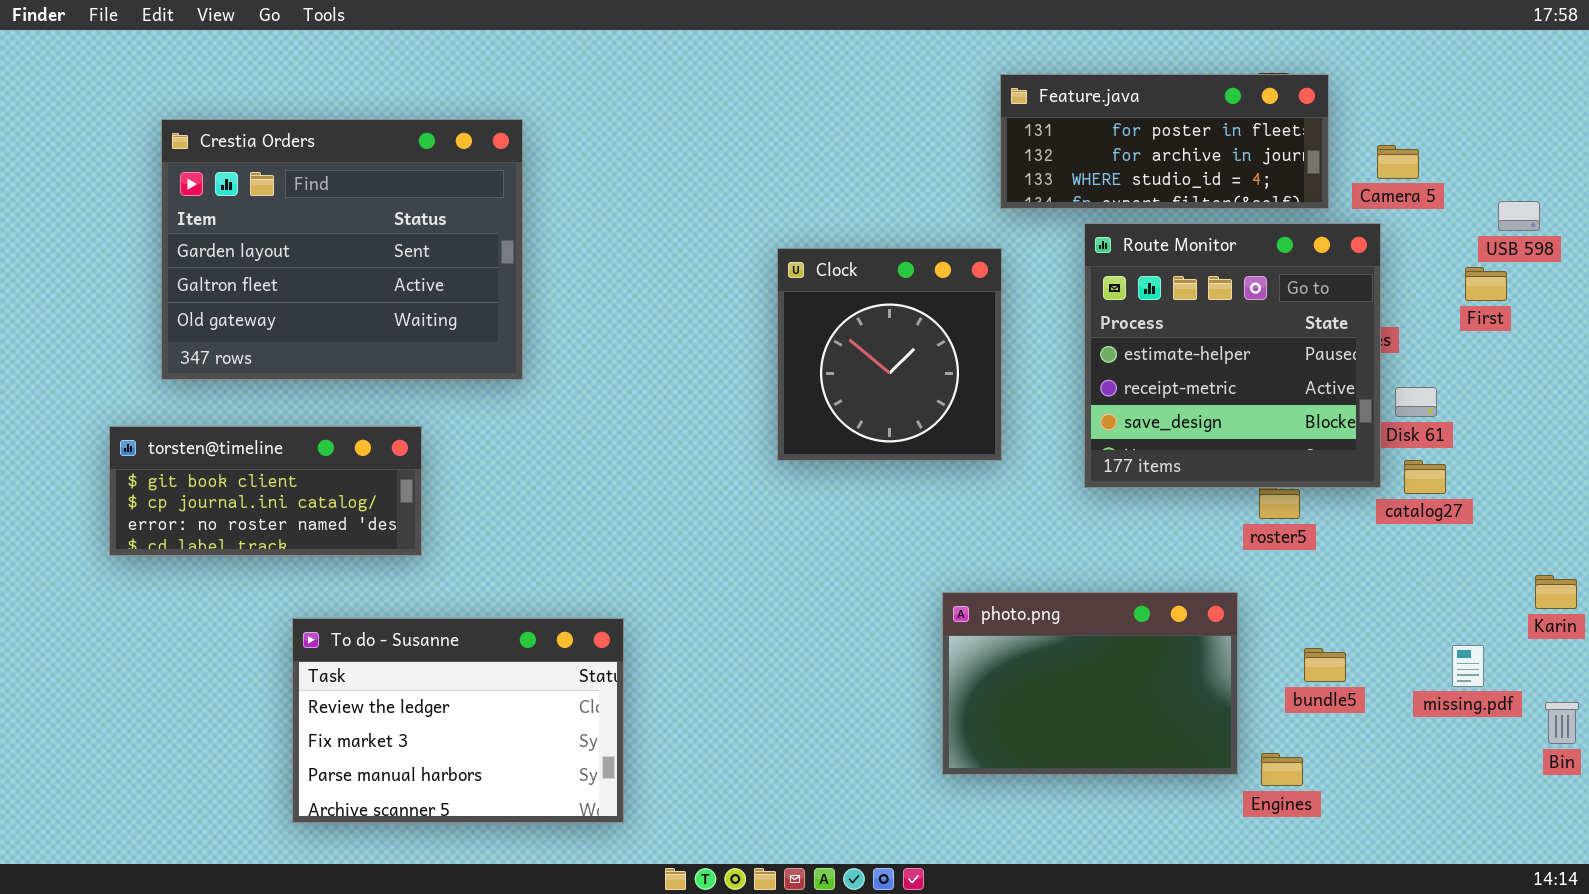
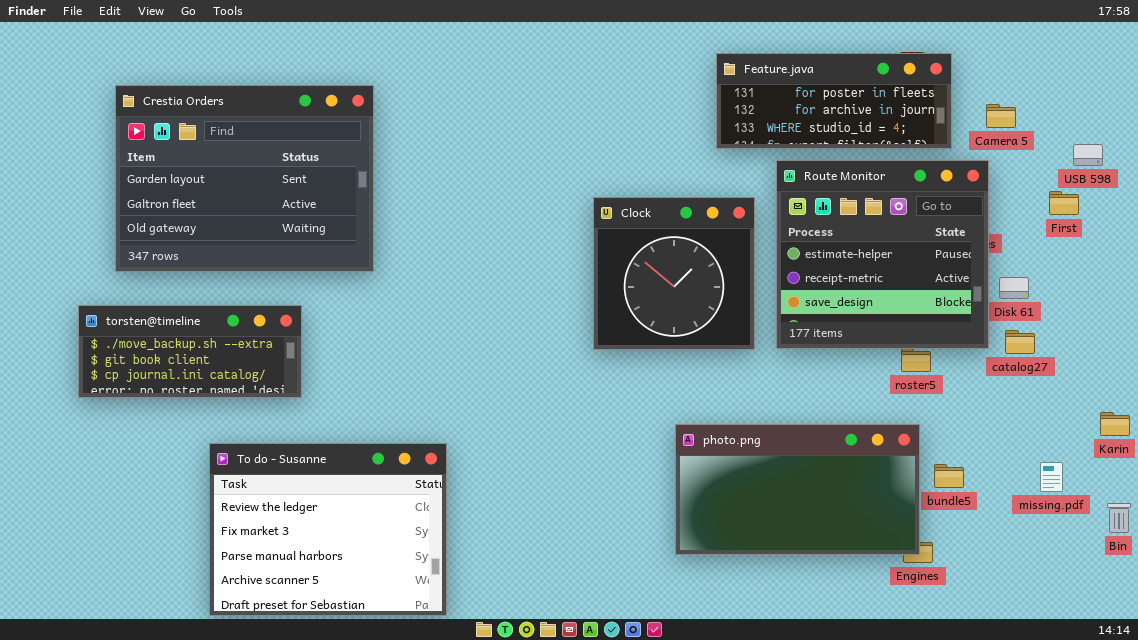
Clock: [777,248,1002,461] -> [593,197,755,350], moved
torsten@timeline: [109,426,422,556] -> [78,305,302,398], scrolled up 1 row
photo.png: [942,592,1238,775] -> [675,424,920,555], resized
To do - Susanne: [292,618,624,823] -> [209,443,447,616], resized

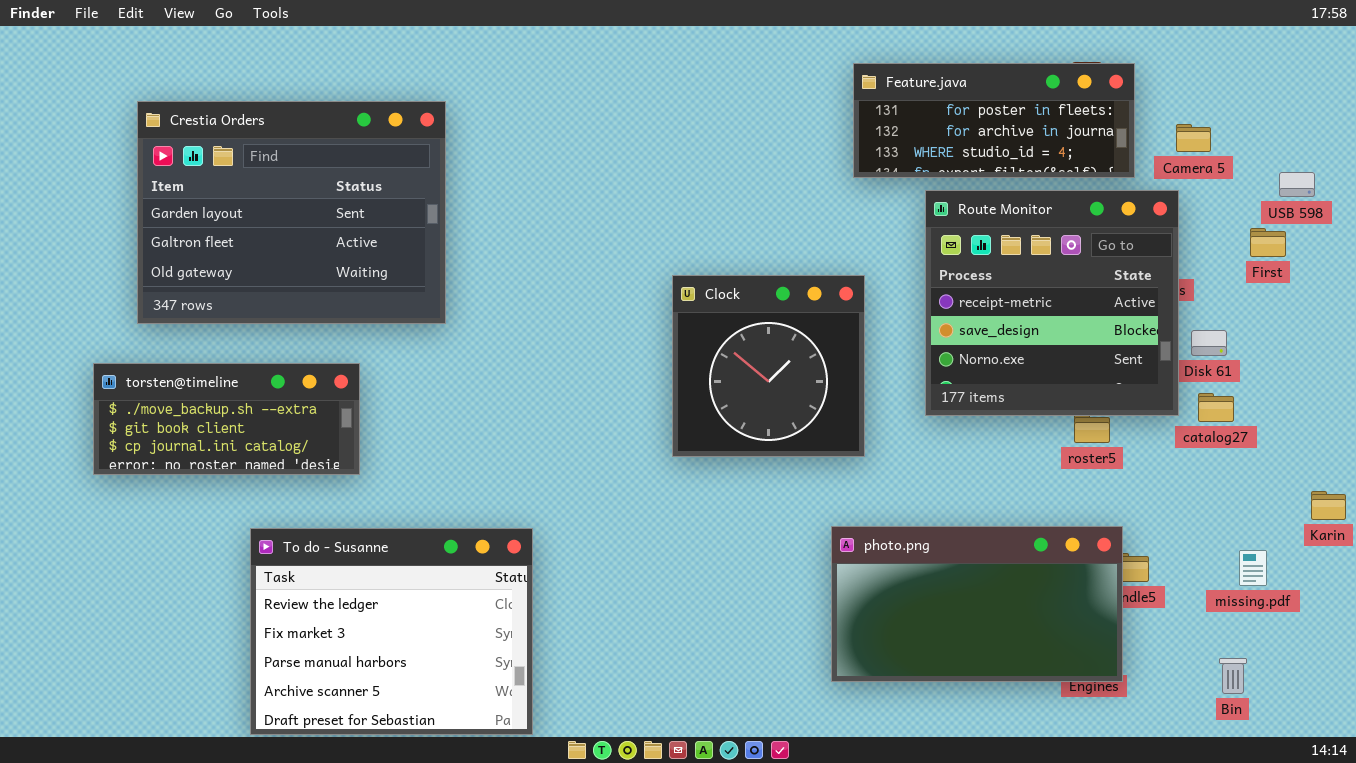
Route Monitor: [776,160,989,349] -> [925,190,1179,416], scrolled down 1 row
Clock: [593,197,755,350] -> [672,275,865,457], moved
photo.png: [675,424,920,555] -> [831,526,1123,682], moved
Bin: [1107,503,1131,533] -> [1219,658,1247,694], moved

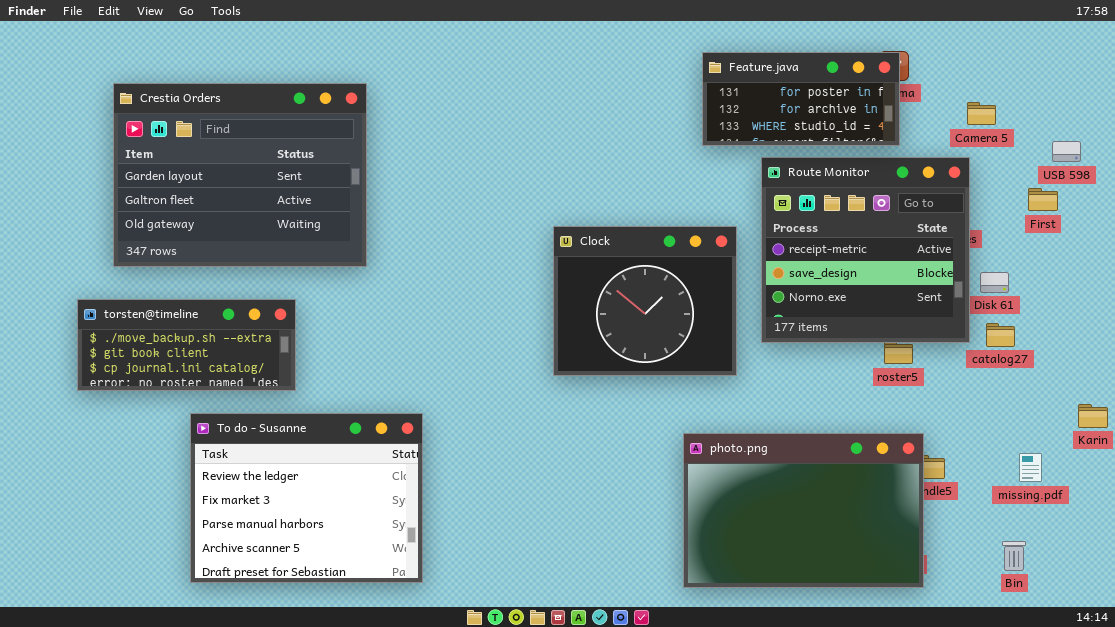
Feature.java: [853,63,1135,178] -> [702,52,900,146], resized
Clock: [672,275,865,457] -> [553,226,737,376], resized
photo.png: [831,526,1123,682] -> [683,433,924,588], resized
To do - Susanne: [250,528,533,735] -> [190,413,423,583], moved

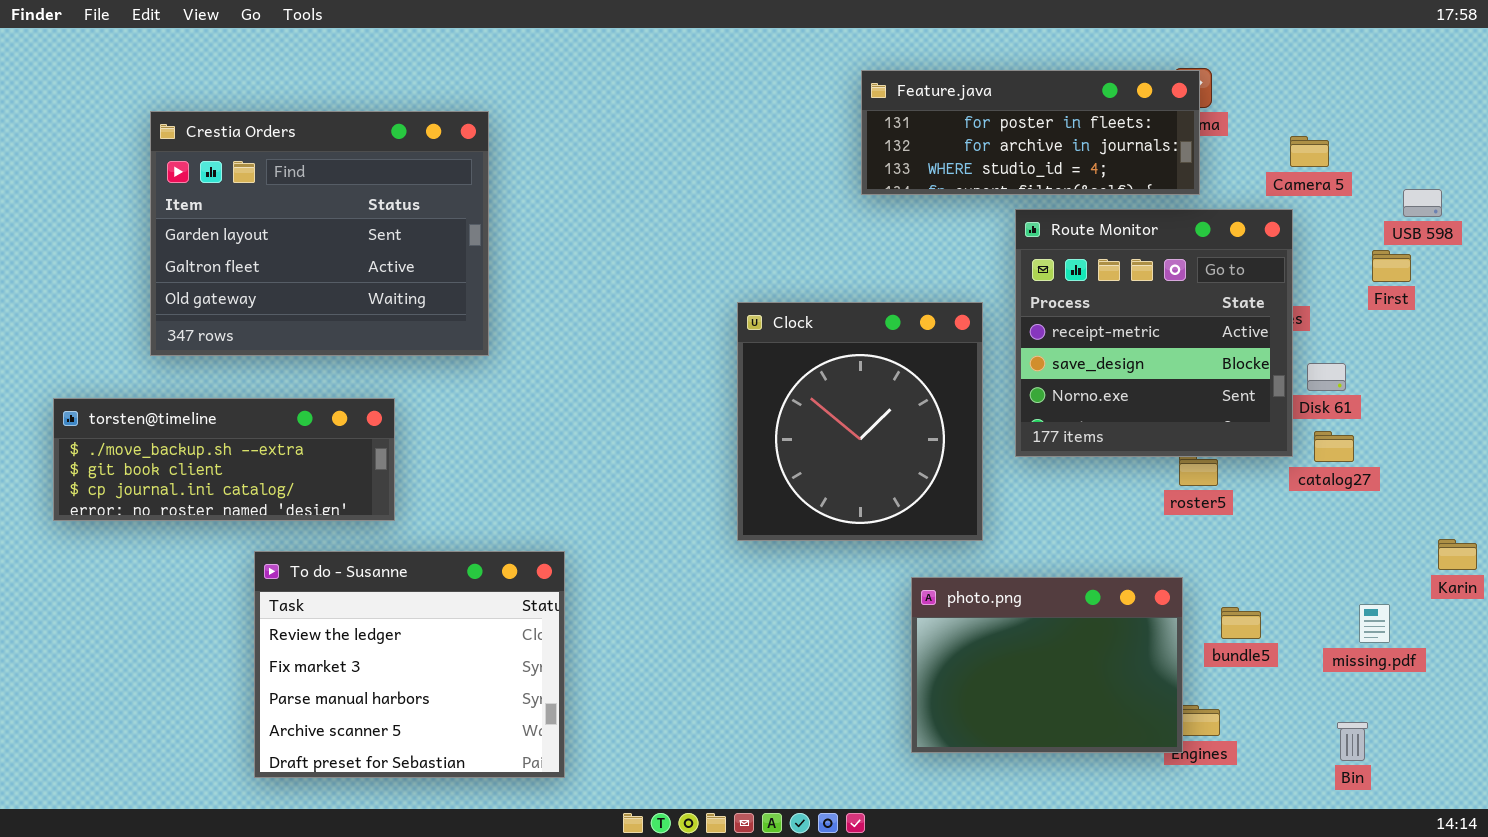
Feature.java: [702,52,900,146] -> [861,70,1200,195], resized
Clock: [553,226,737,376] -> [737,302,983,541], resized
torsten@timeline: [77,299,296,391] -> [53,398,395,521], resized
photo.png: [683,433,924,588] -> [911,577,1183,753], resized

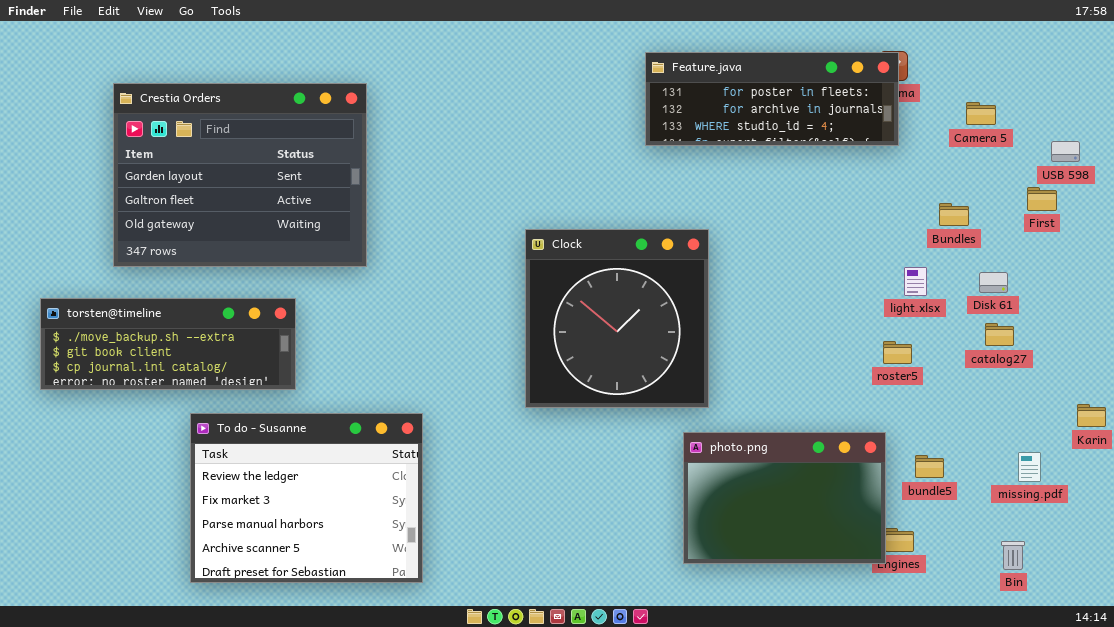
Route Monitor: [1015,209,1293,457] -> none, closed
Clock: [737,302,983,541] -> [525,229,709,408], moved

